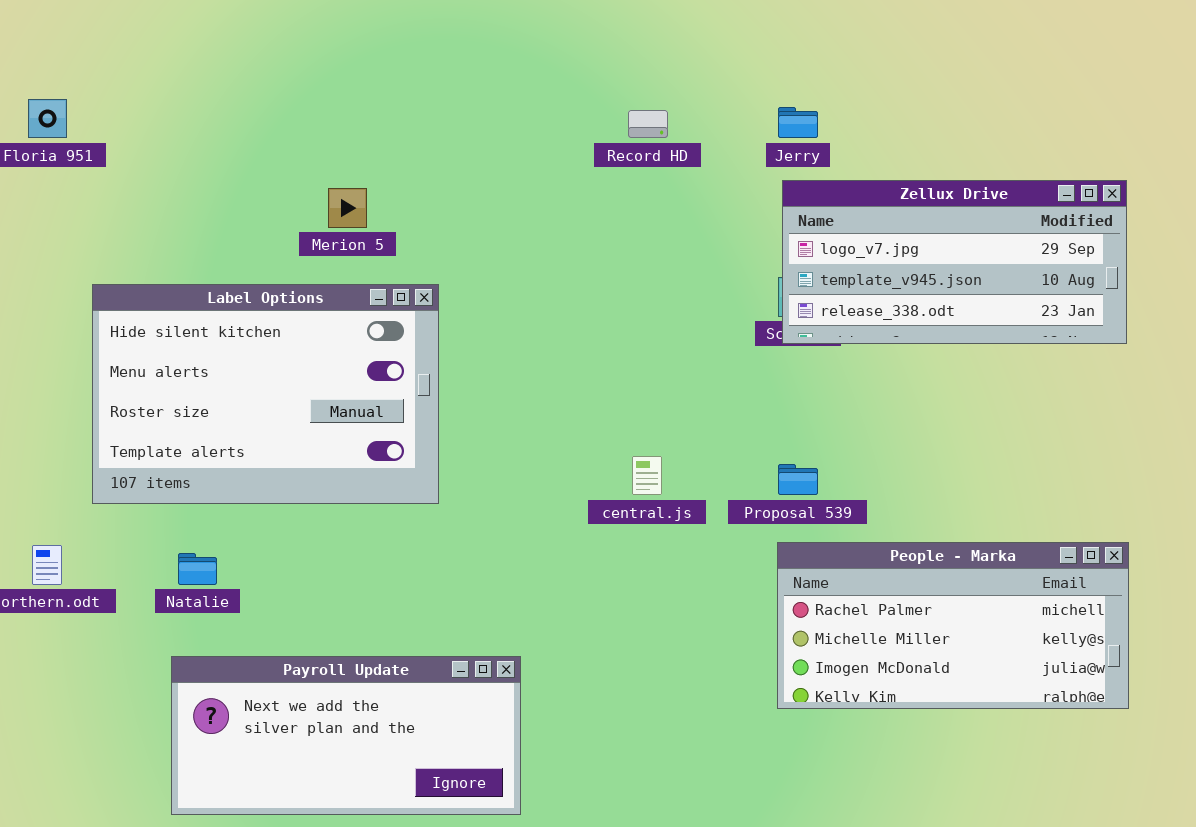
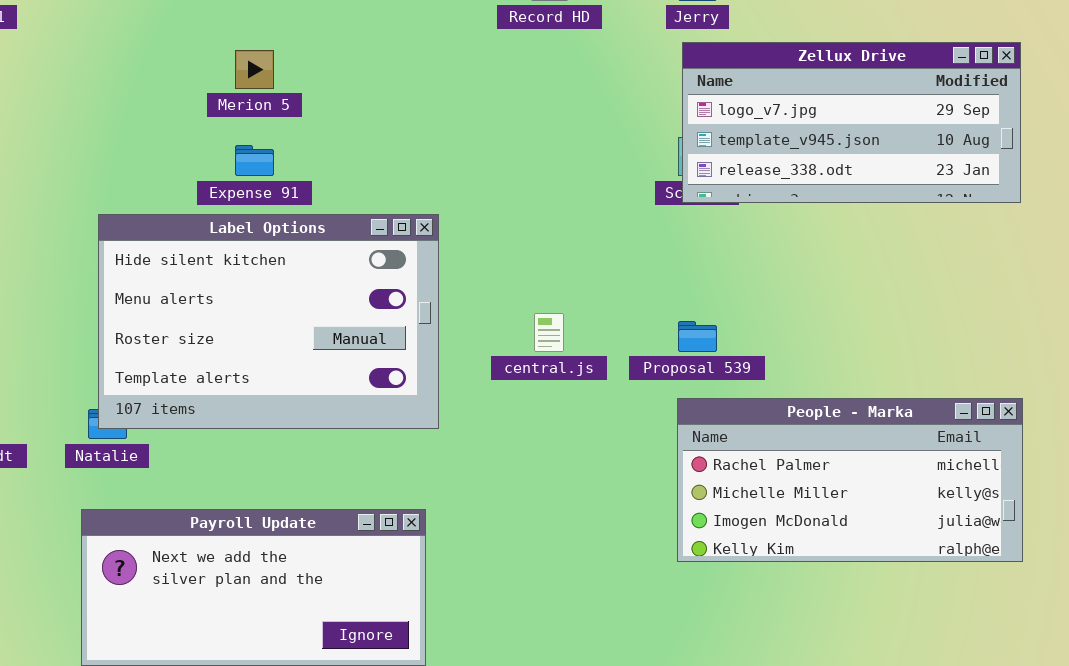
Label Options: [92,284,439,504] -> [98,214,439,429], moved

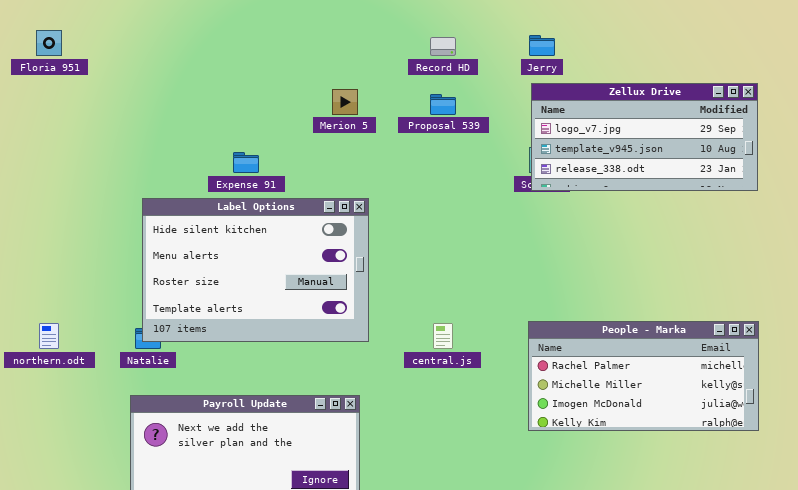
Merion 5: [235,50,274,89] -> [332,89,358,115], moved
central.js: [534,313,564,352] -> [433,323,453,349], moved
Proposal 539: [678,321,717,352] -> [430,94,456,115], moved

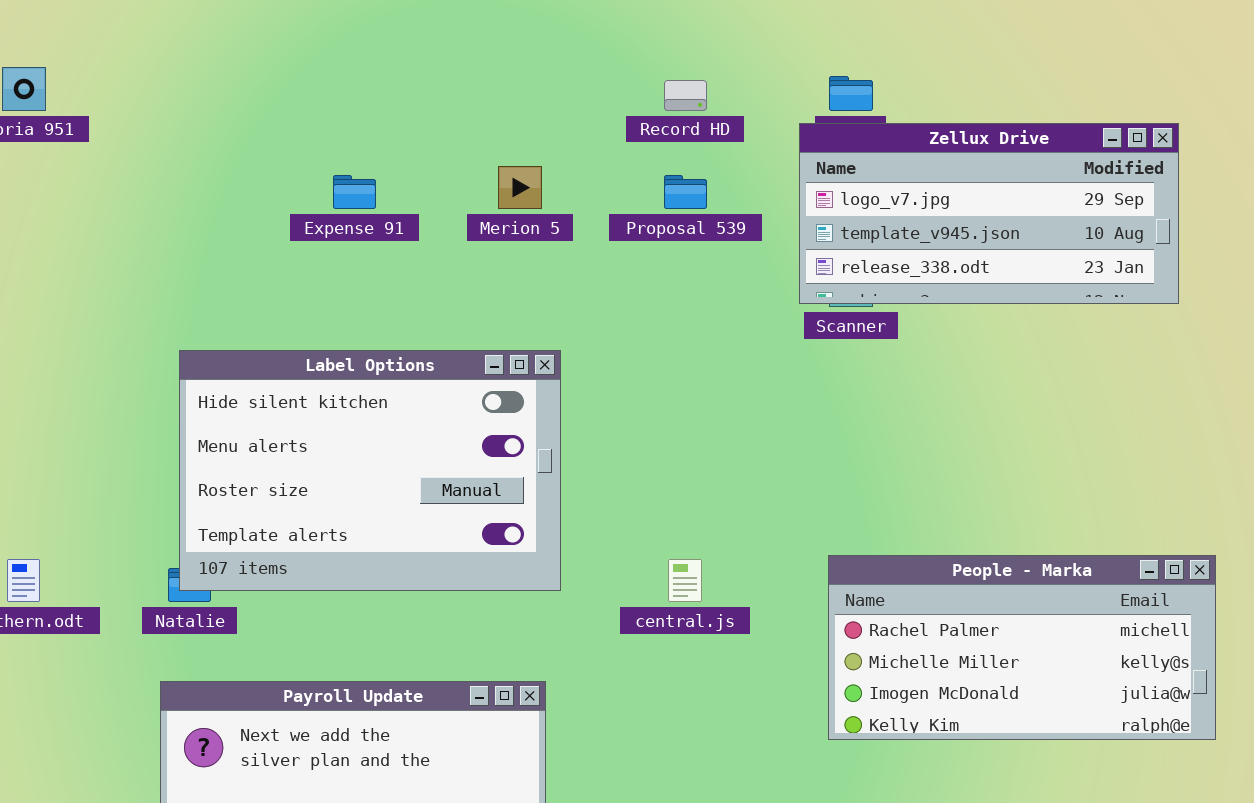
Zellux Drive: [531,83,758,191] -> [799,123,1179,304], moved
Expense 91: [233,152,259,173] -> [333,175,376,209], moved

